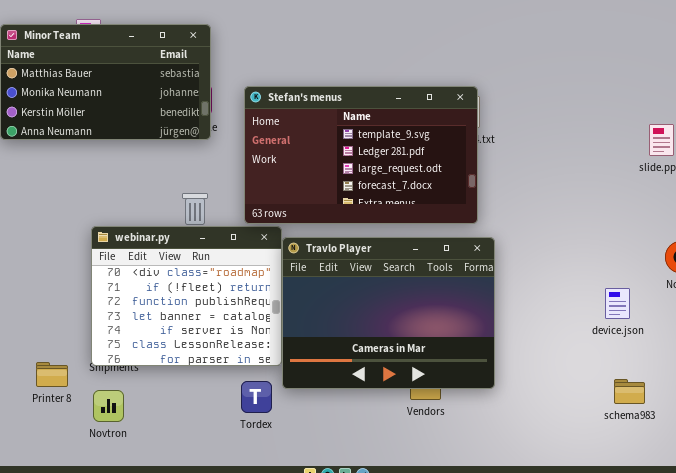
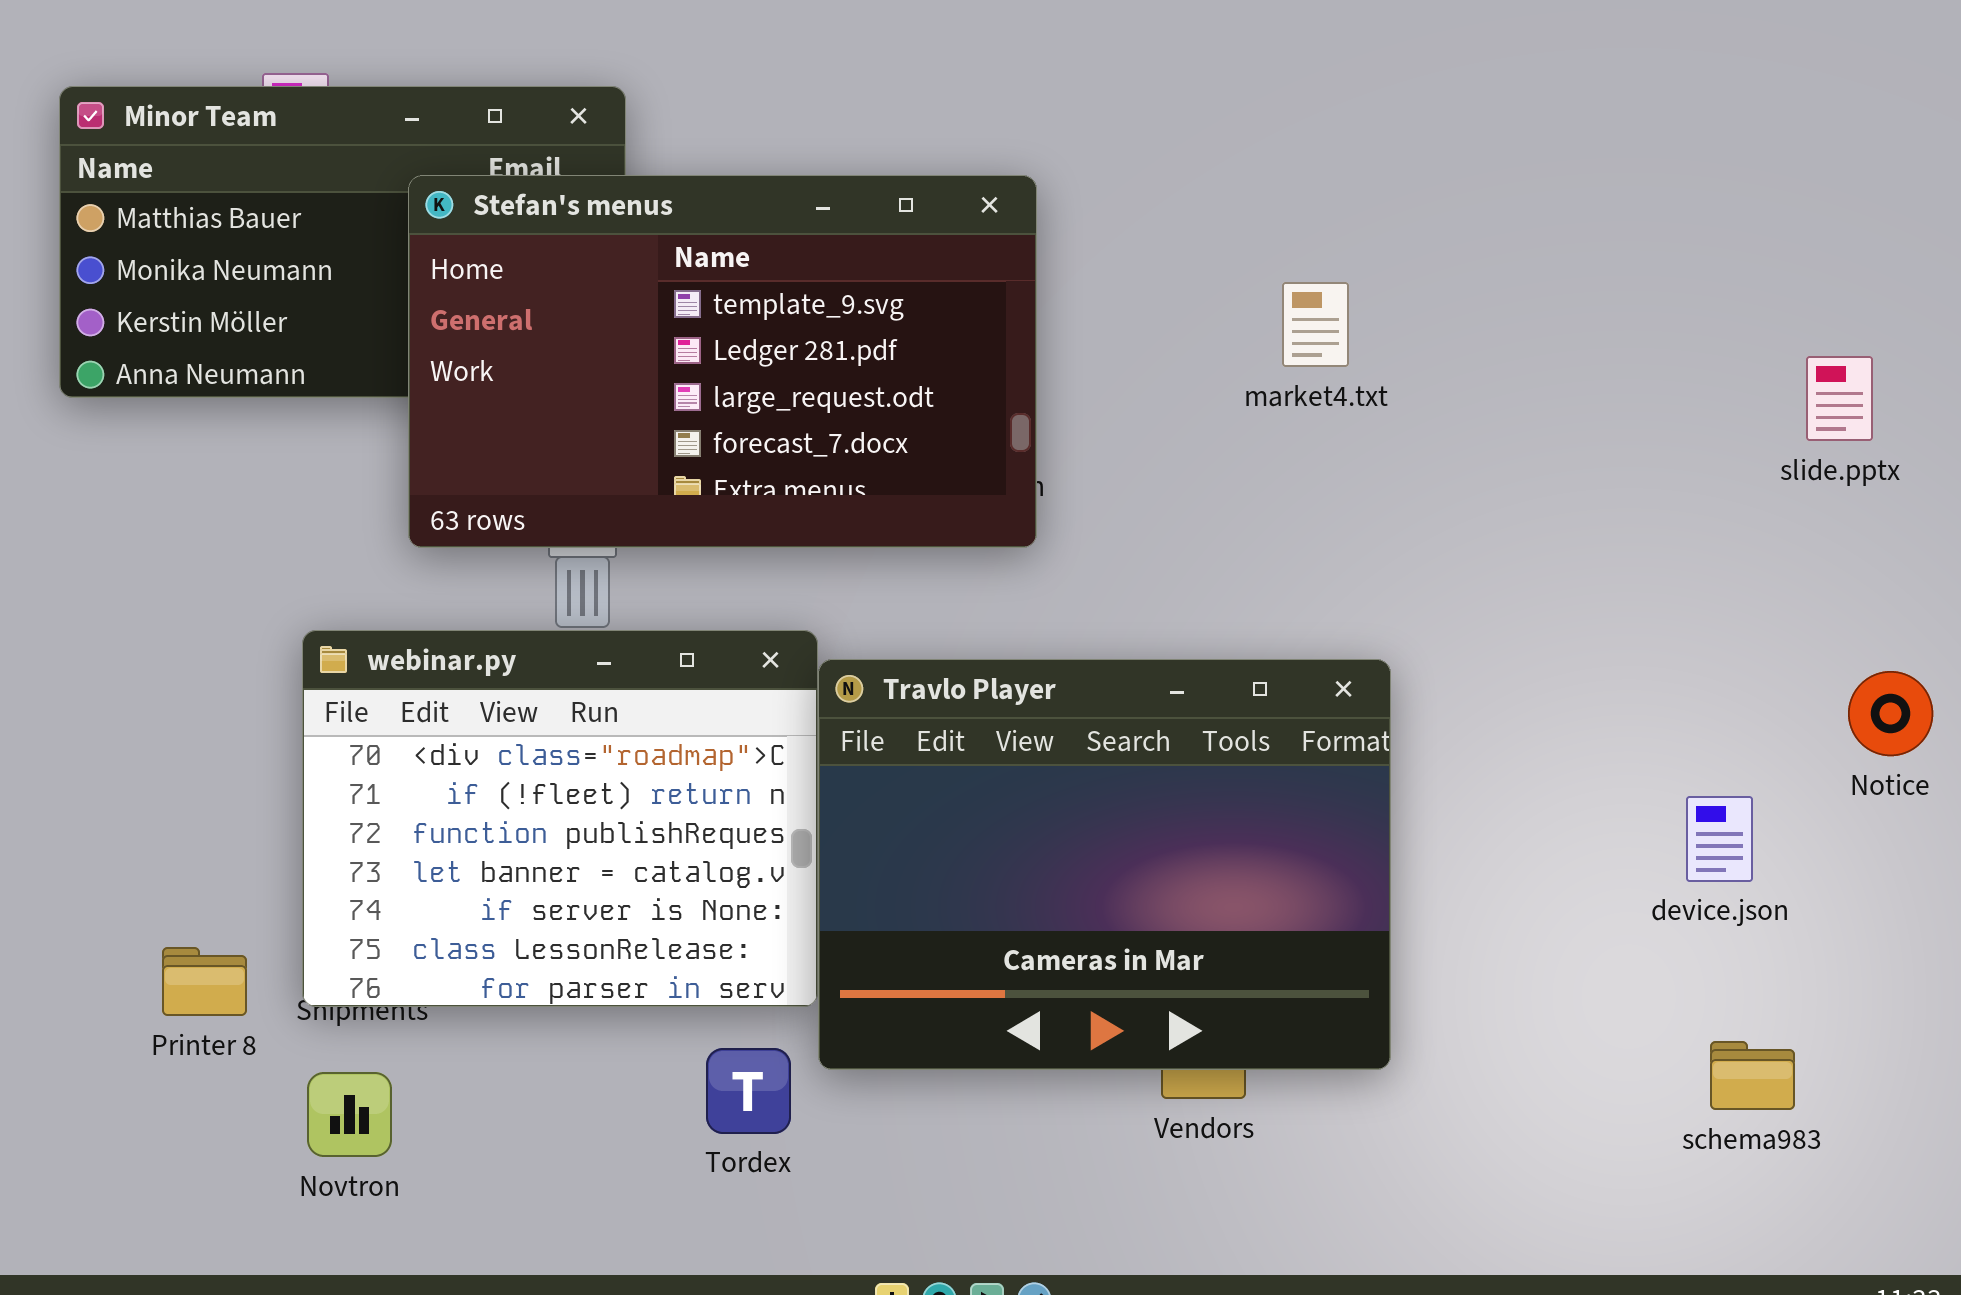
Stefan's menus: [244,86,478,224] -> [408,175,1037,548], moved
Printer 8: [36,362,68,387] -> [162,947,247,1016], moved

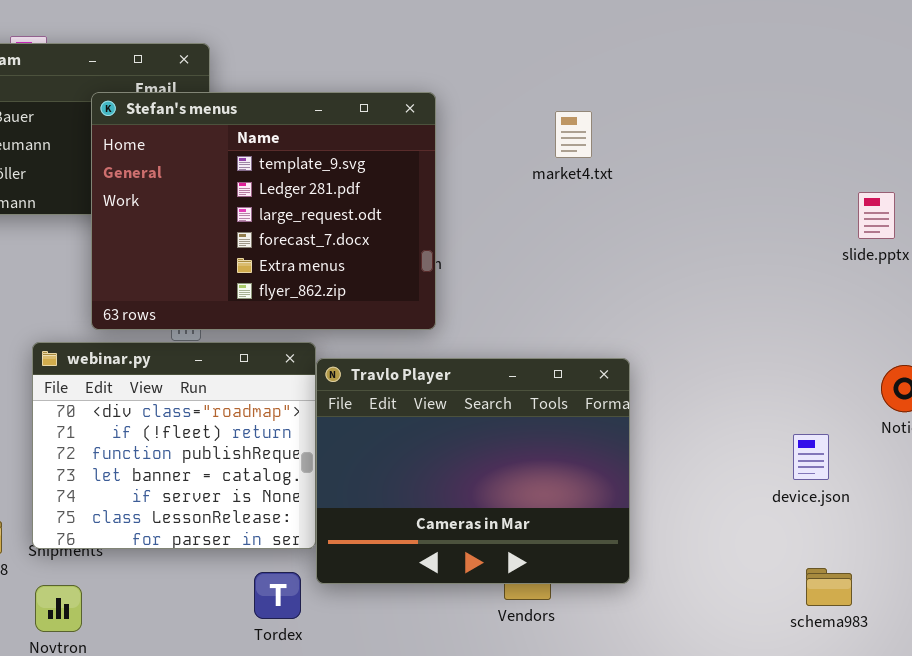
Stefan's menus: [408,175,1037,548] -> [91,92,436,330], resized
market4.txt: [1282,282,1349,367] -> [555,111,592,158], moved

